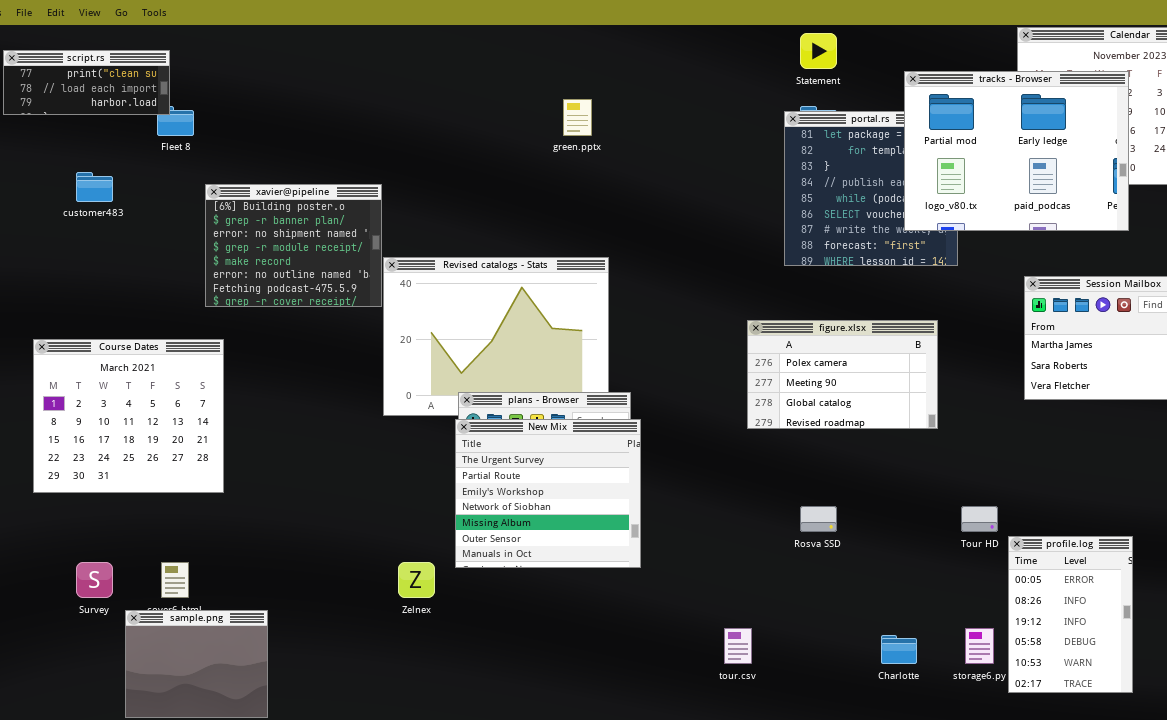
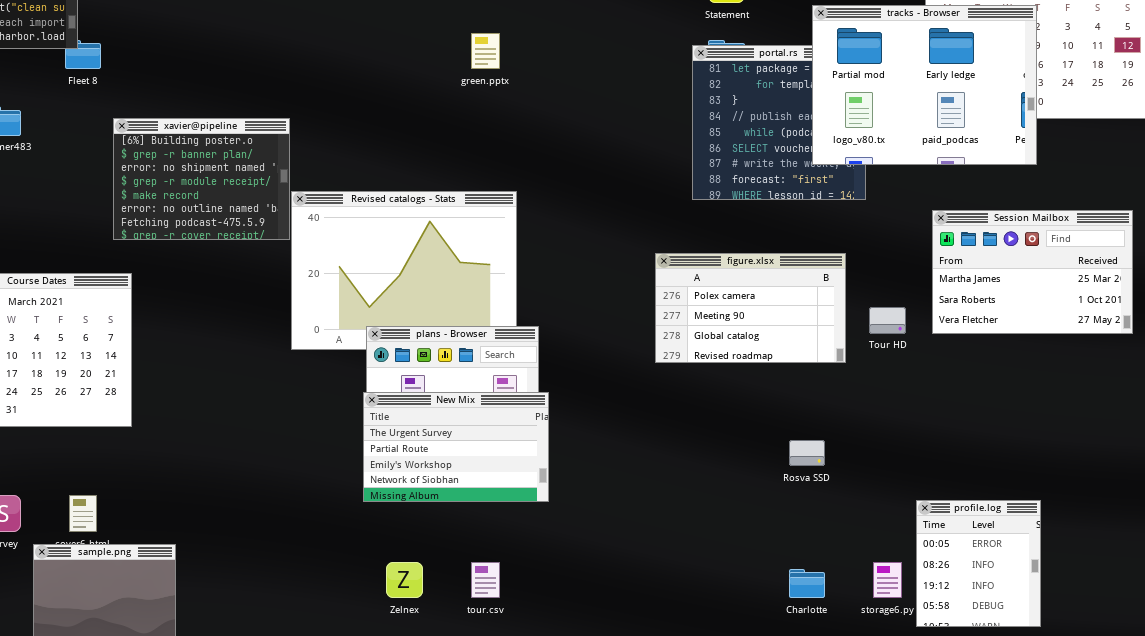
New Mix: [455,419,641,568] -> [363,392,549,502], resized
Rosva SSD: [800,506,837,532] -> [789,440,825,466], moved
Tour HD: [961,506,998,532] -> [869,307,906,334], moved
profile.log: [1008,536,1133,693] -> [916,500,1041,627], resized
Zelnex: [398,562,435,598] -> [386,562,423,598], moved
tour.csv: [724,628,752,664] -> [471,562,500,598], moved

